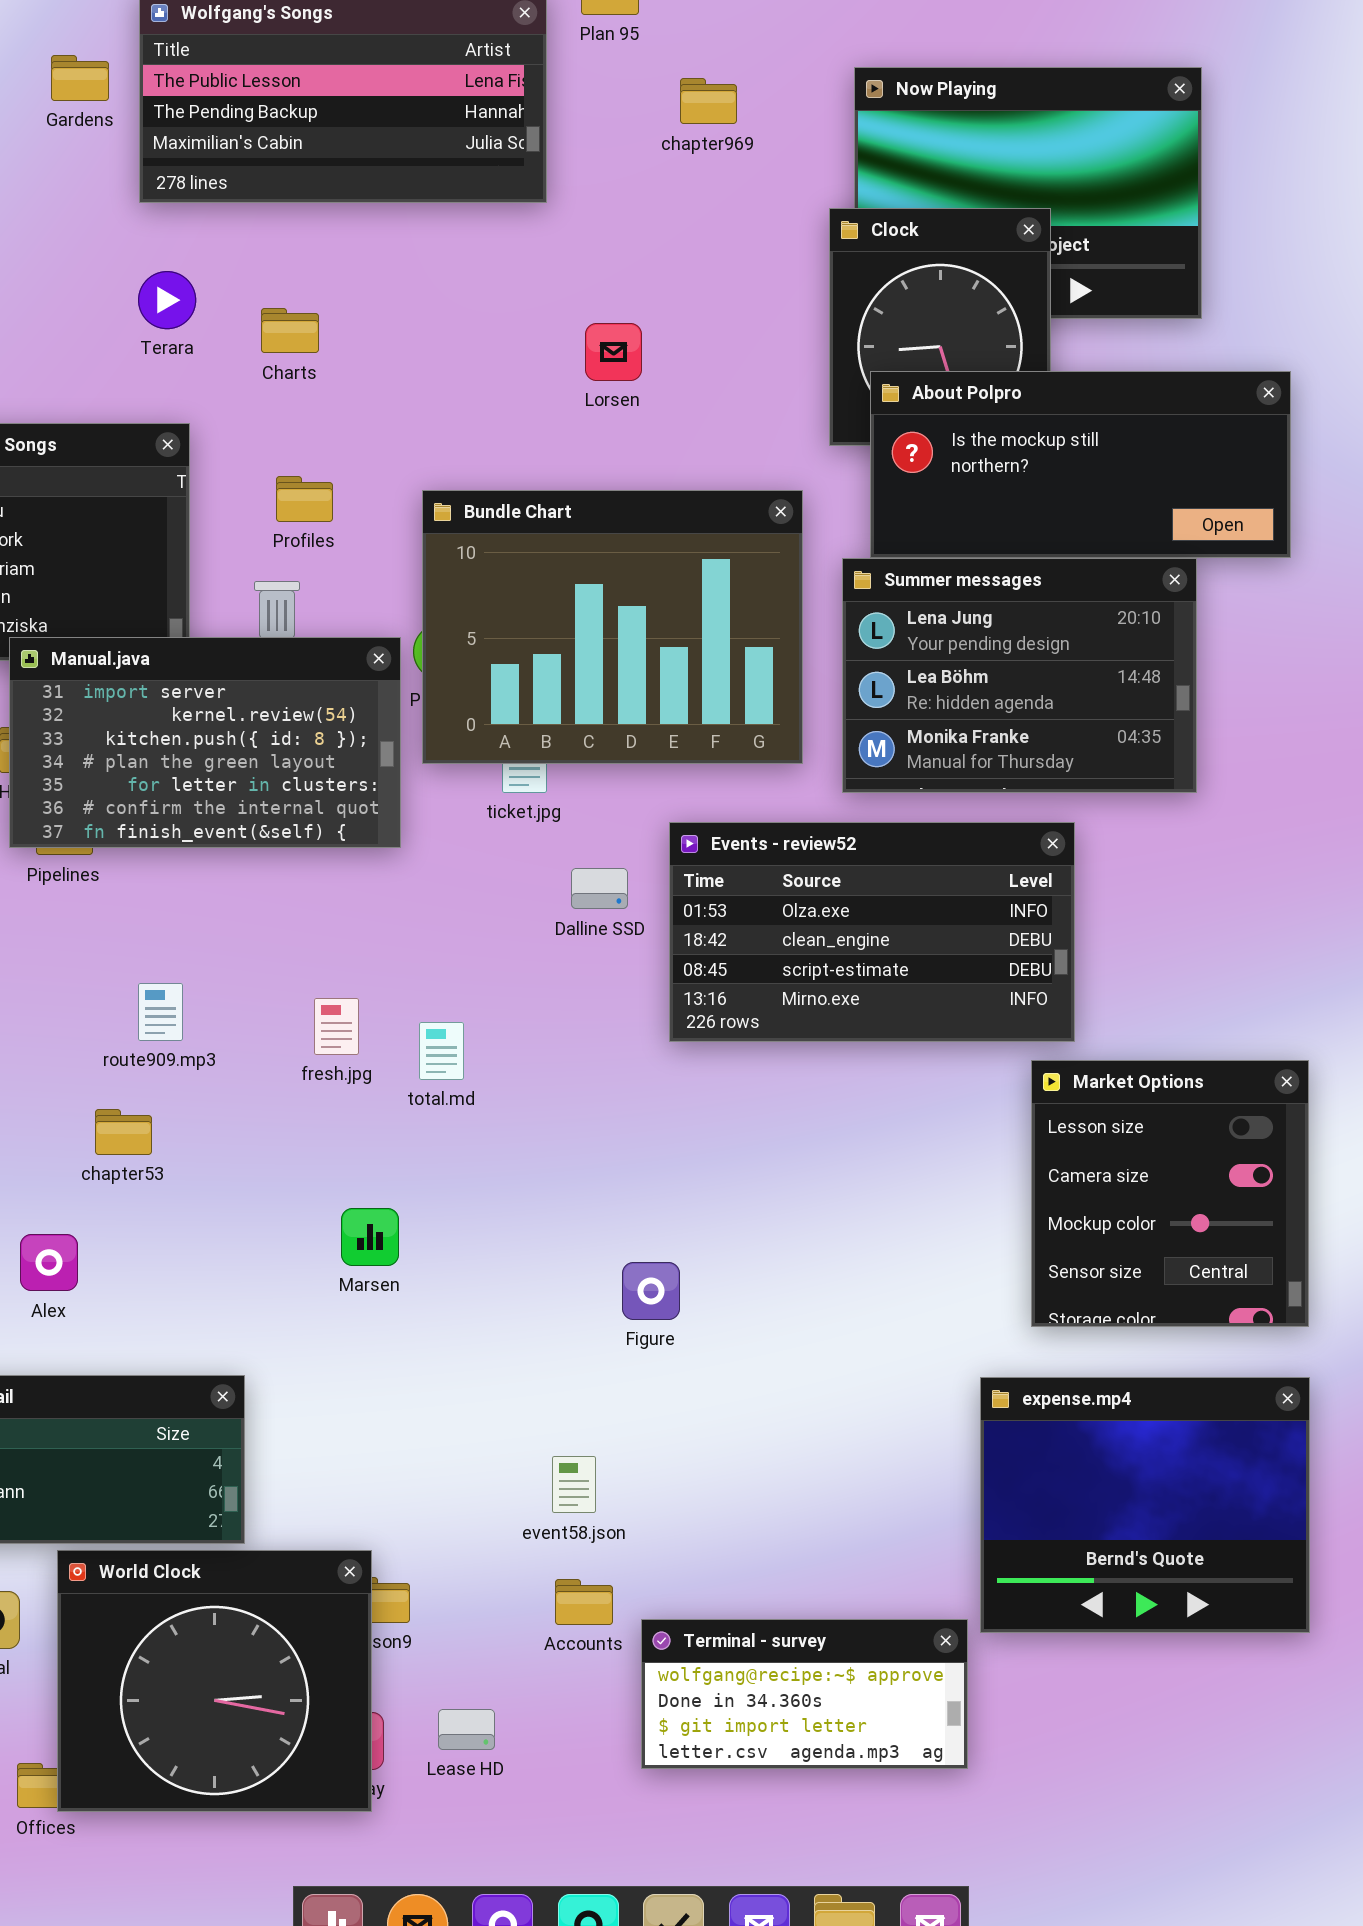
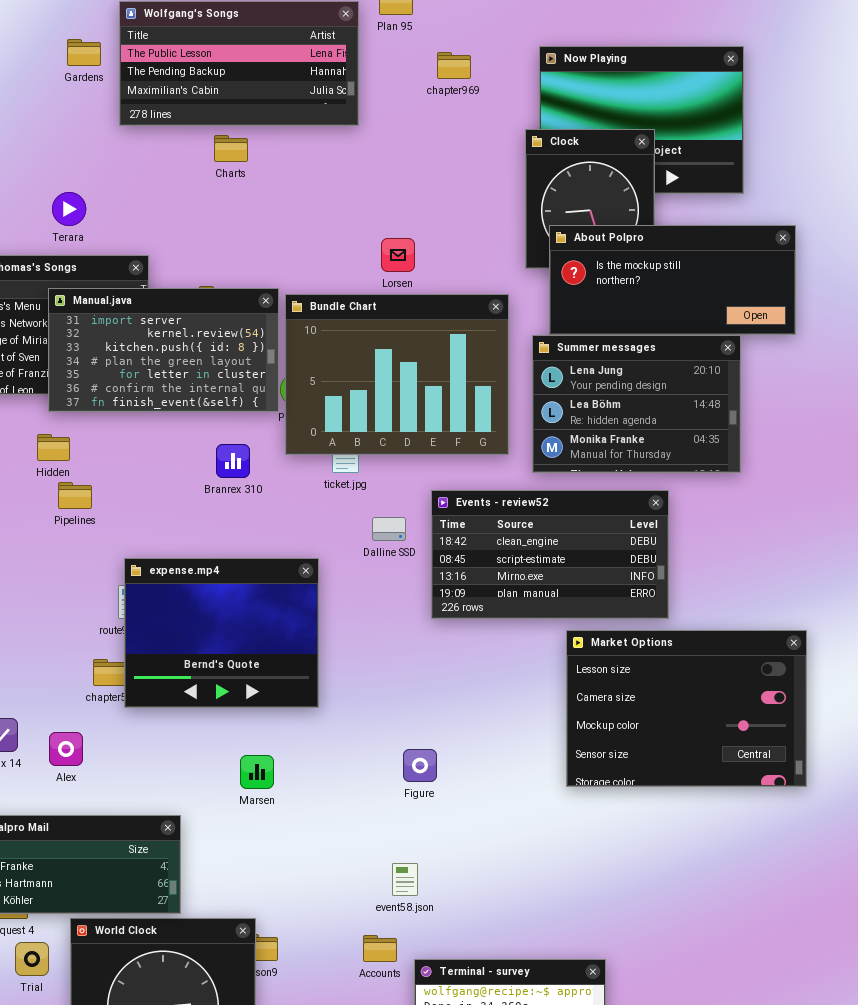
Terara: [138,271,196,329] -> [52,192,86,226], moved
Charts: [261,308,319,353] -> [214,135,248,162], moved
Lorsen: [585,323,642,381] -> [381,238,415,272], moved
Manual.java: [9,637,401,848] -> [48,288,279,412], moved
Events - review52: [669,822,1075,1042] -> [431,490,669,619], scrolled down 1 row
Market Options: [1031,1060,1309,1327] -> [566,630,807,787], resized
Marsen: [341,1208,399,1266] -> [240,755,274,789], moved
expense.mp4: [980,1377,1310,1633] -> [124,558,319,708], moved
event58.json: [552,1456,596,1513] -> [392,863,418,896], moved

